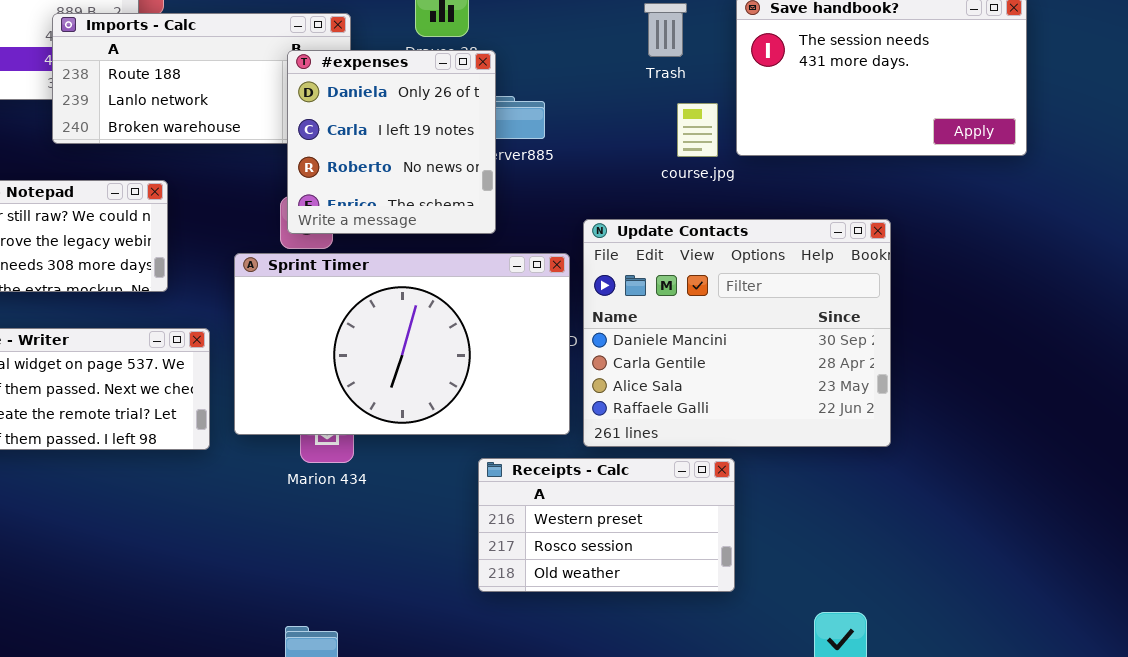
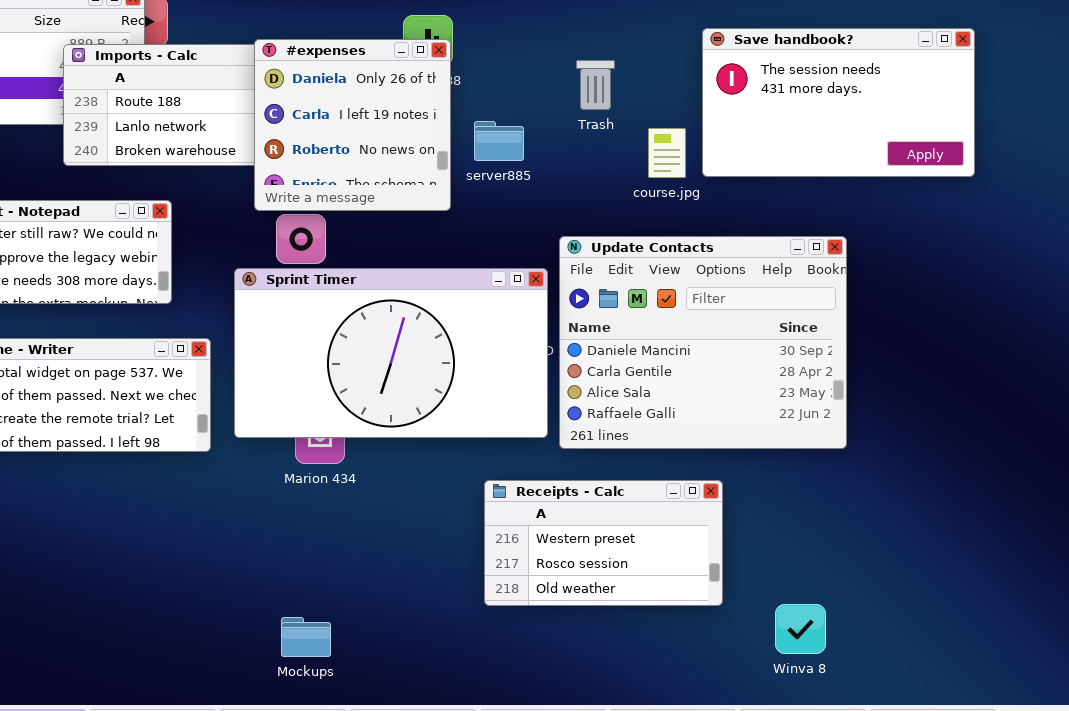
Trash: [644,3,687,57] -> [576,60,615,110], moved
#expenses: [287,50,496,234] -> [254,39,451,211], moved
Receipts - Calc: [478,458,735,592] -> [484,480,723,606], moved

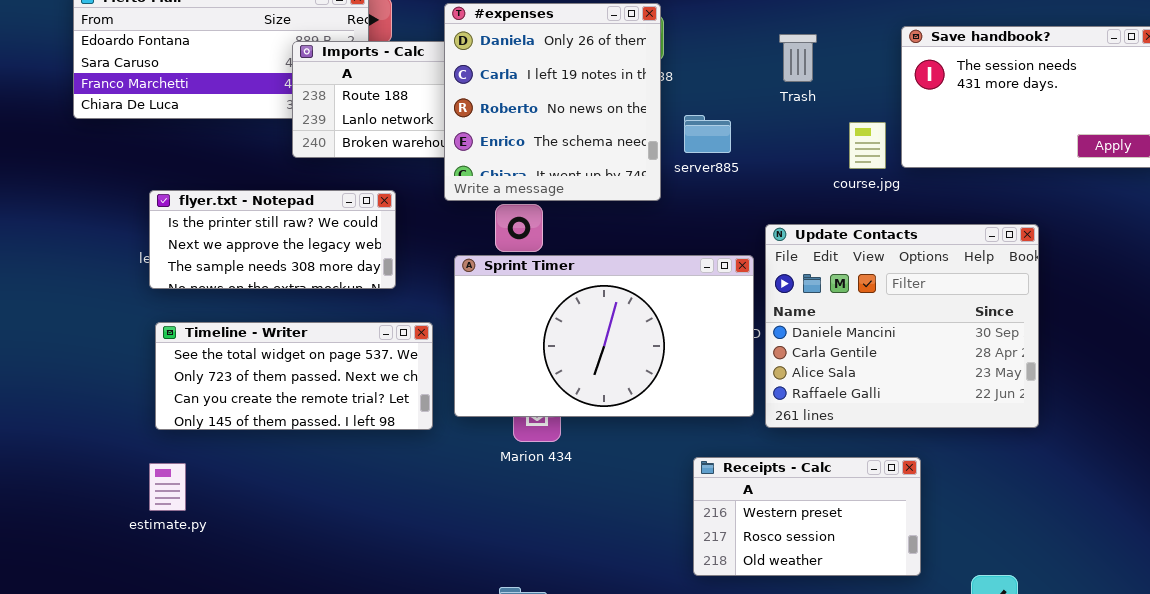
#expenses: [254,39,451,211] -> [444,3,661,201], resized
Trash: [576,60,615,110] -> [779,34,817,82], moved

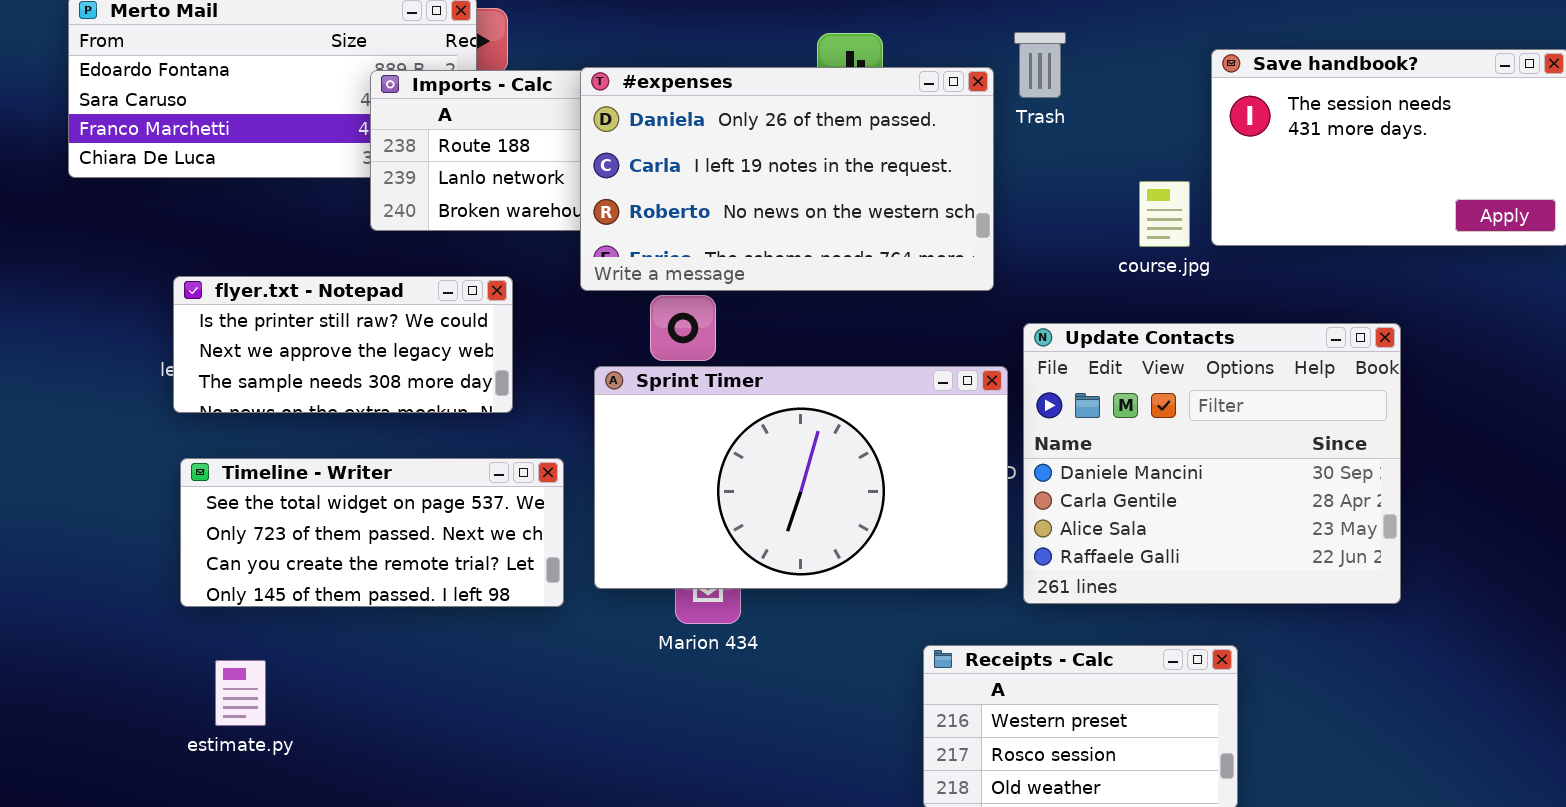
#expenses: [444,3,661,201] -> [580,67,994,291], resized
Trash: [779,34,817,82] -> [1014,32,1066,98], moved
estimate.py: [149,463,186,511] -> [215,660,266,726], moved

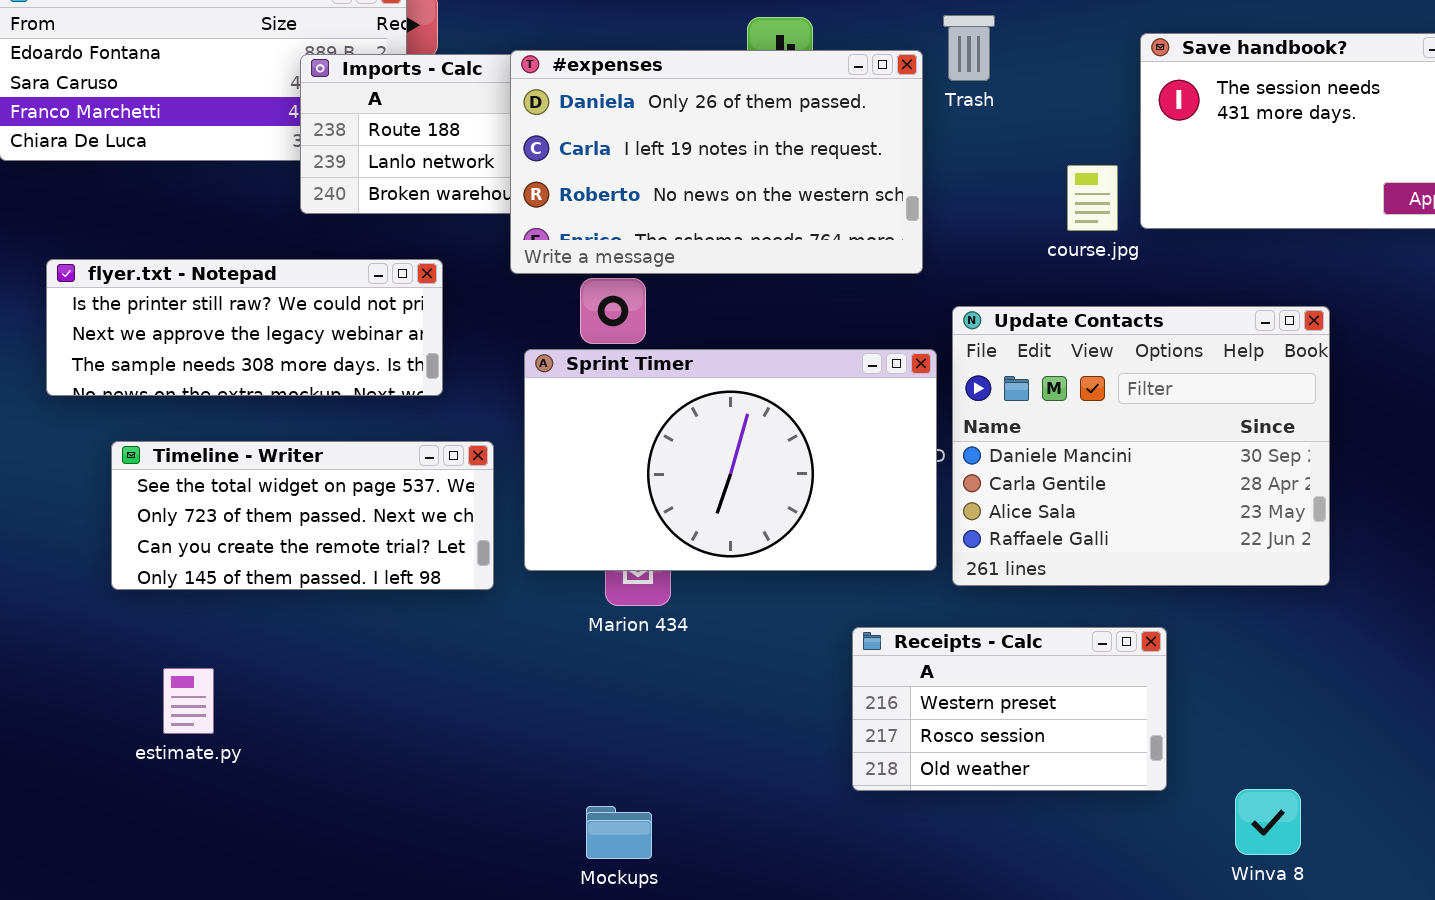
flyer.txt - Notepad: [173,276,513,413] -> [46,259,443,396], resized
estimate.py: [215,660,266,726] -> [163,668,214,734], moved

